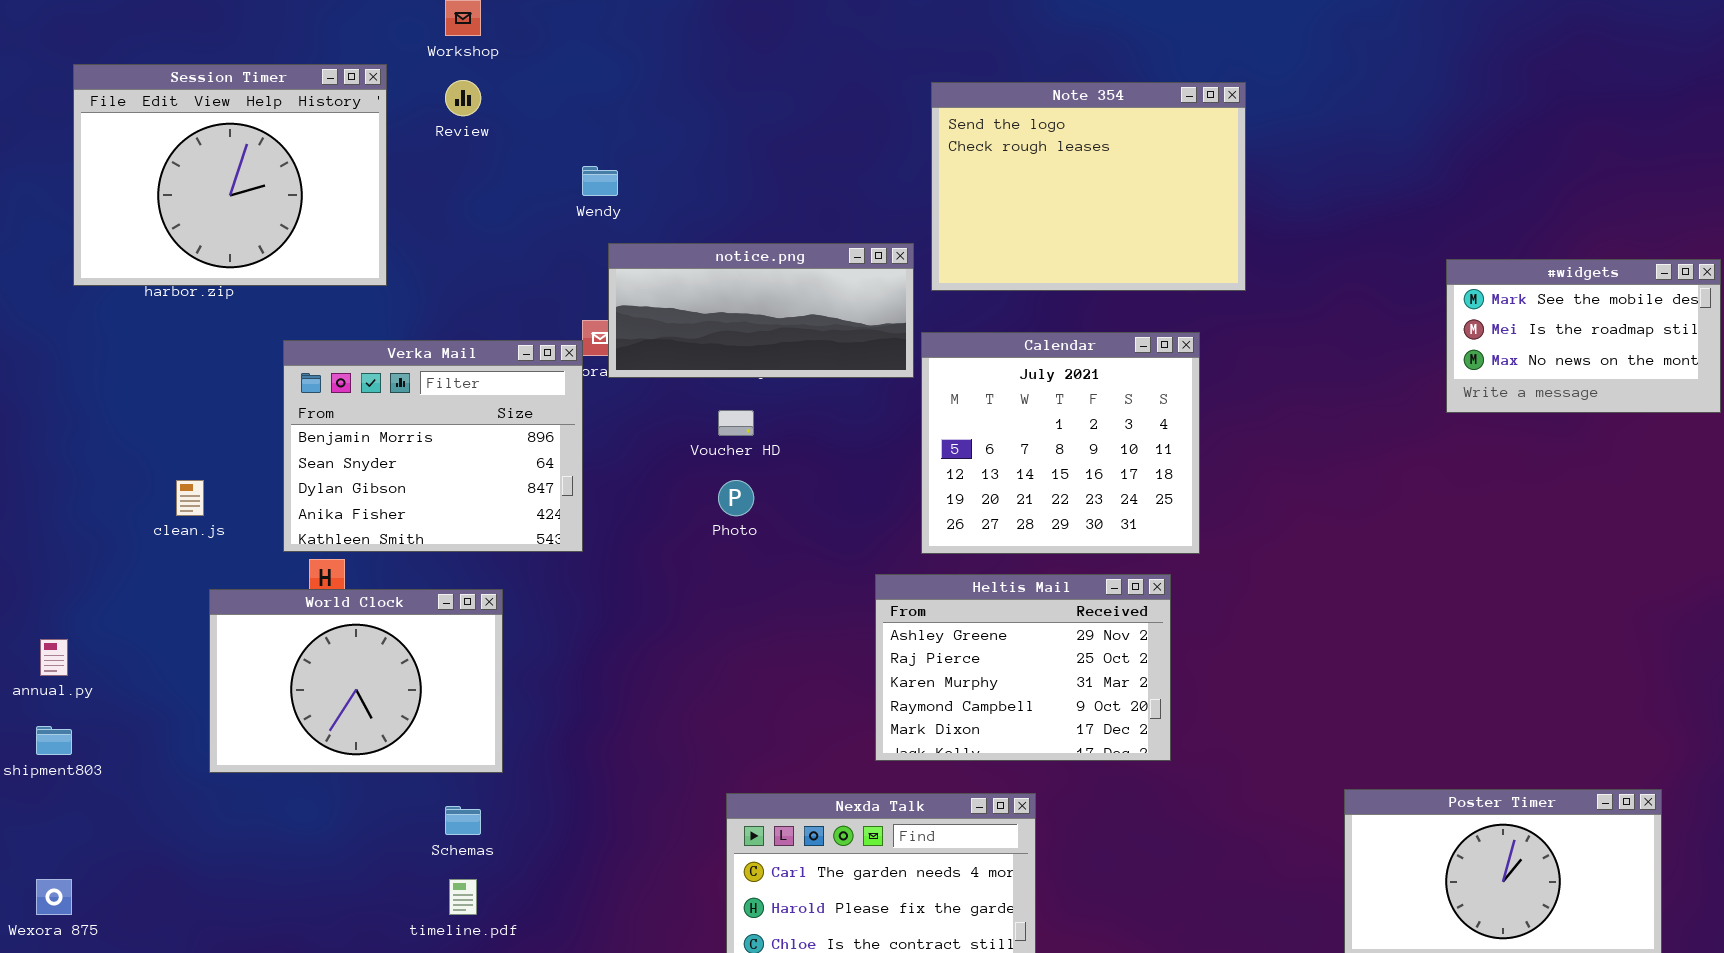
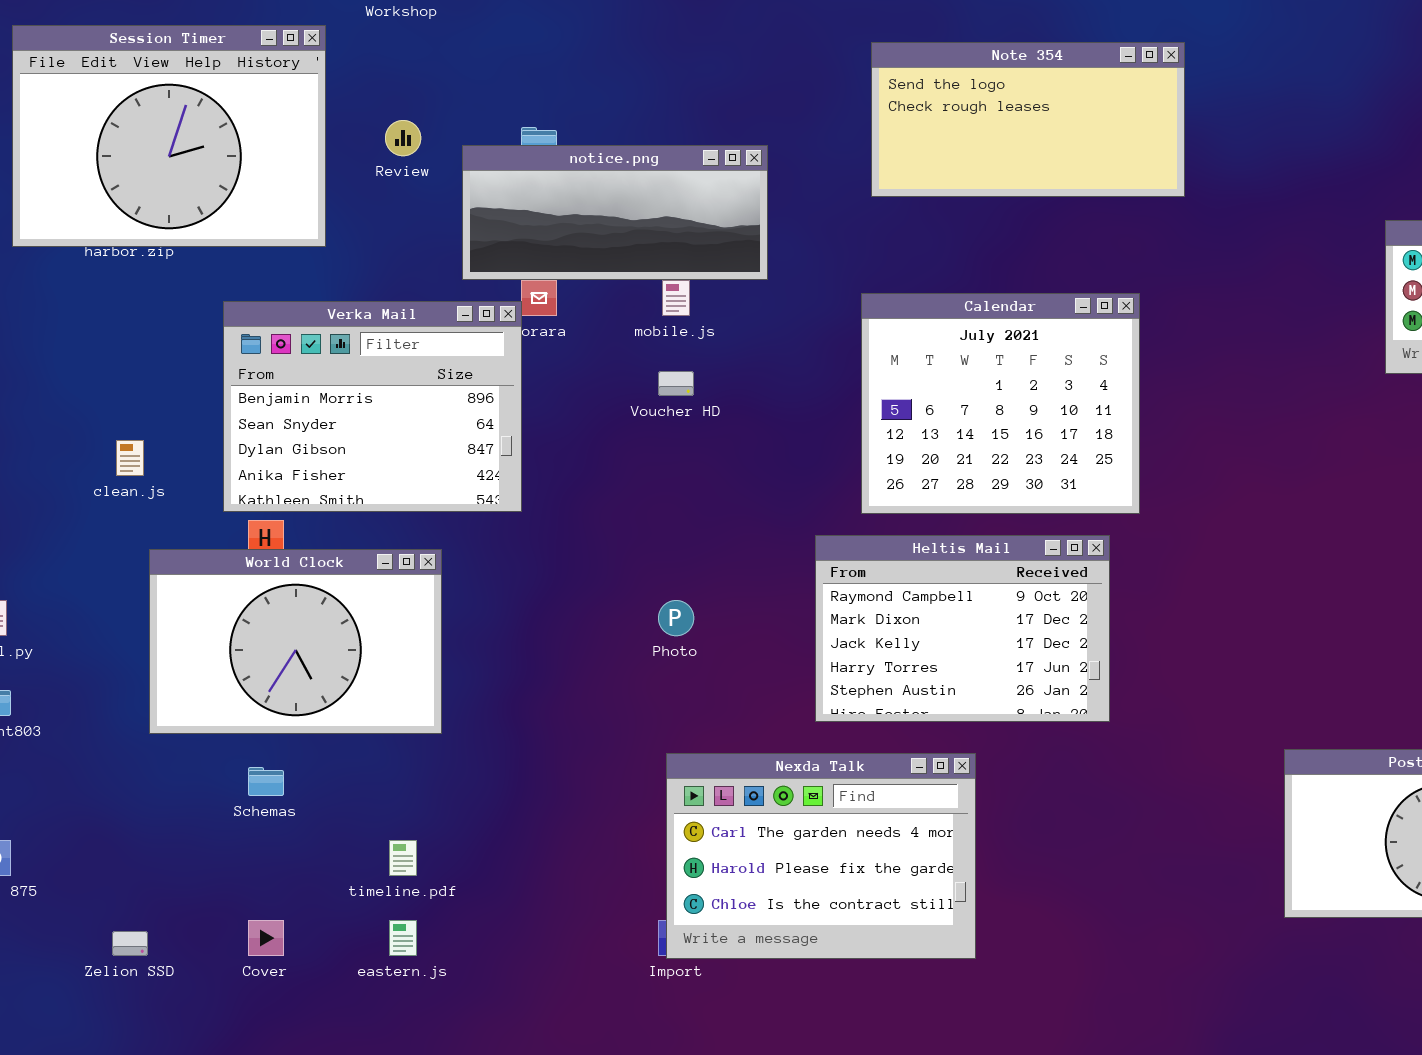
Review: [445,80,481,116] -> [385,120,421,156], moved
Note 354: [931,82,1246,291] -> [871,42,1185,197], resized
notice.png: [608,243,914,378] -> [462,145,768,280], moved
Photo: [718,480,754,516] -> [658,600,694,636], moved
Heltis Mail: [875,574,1171,761] -> [815,535,1110,722], scrolled down 3 rows
Schemas: [445,806,481,835] -> [248,767,284,796], moved

